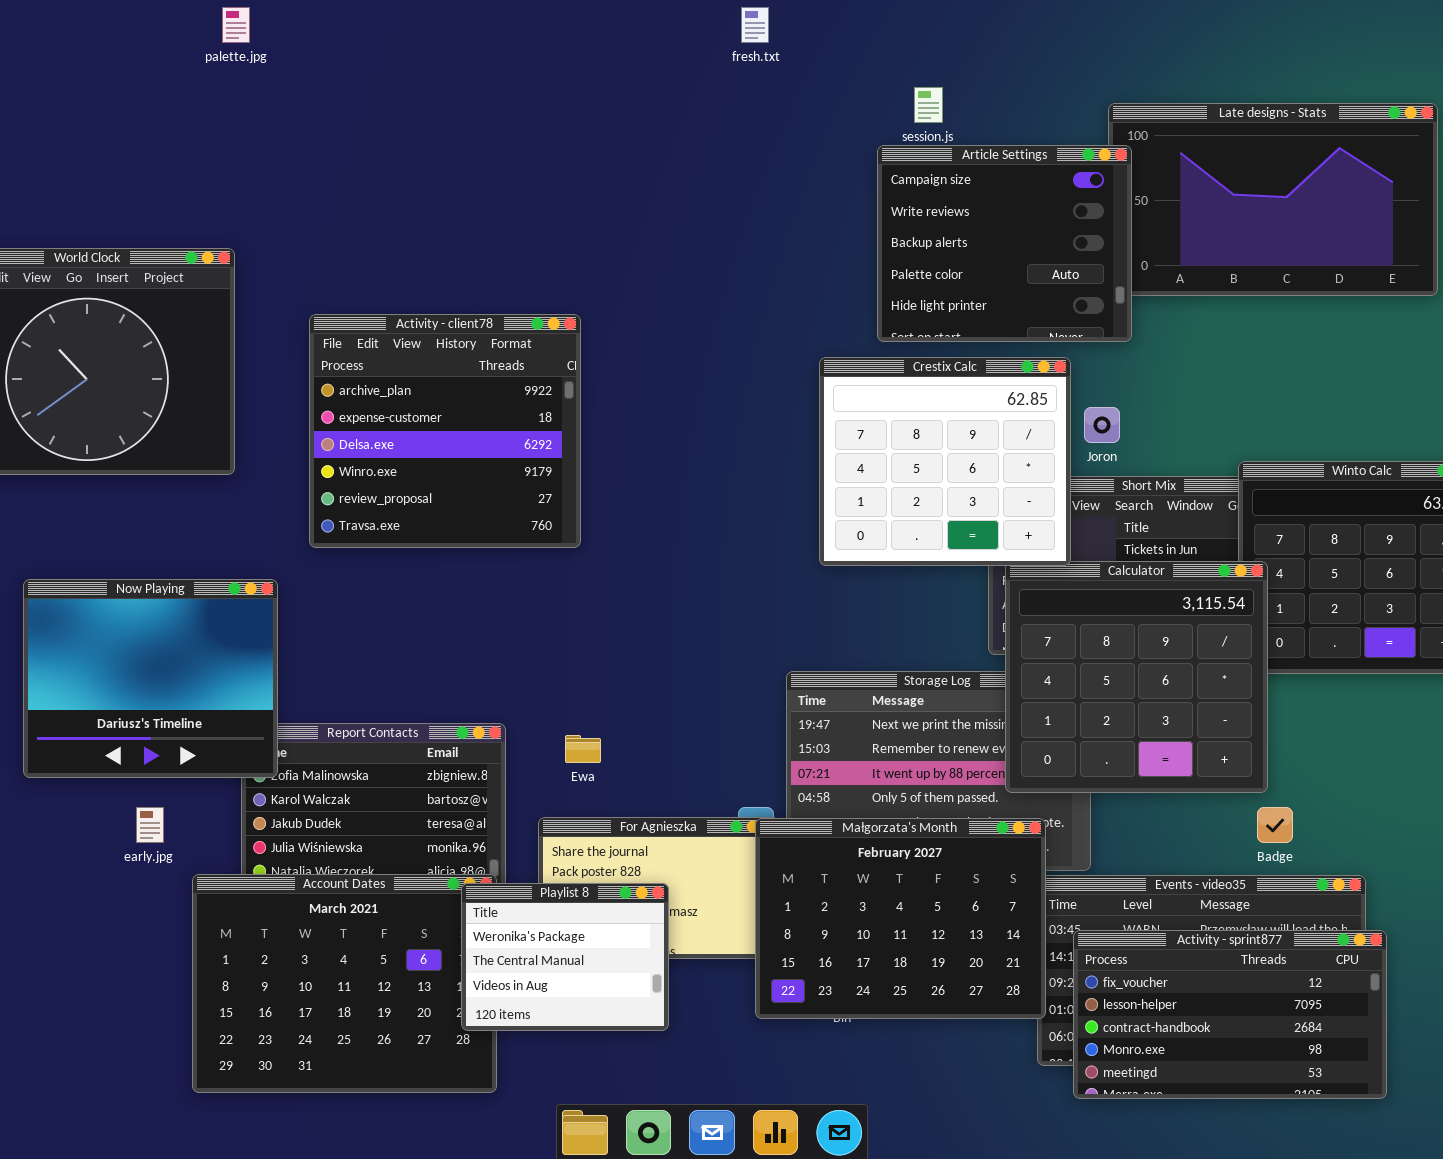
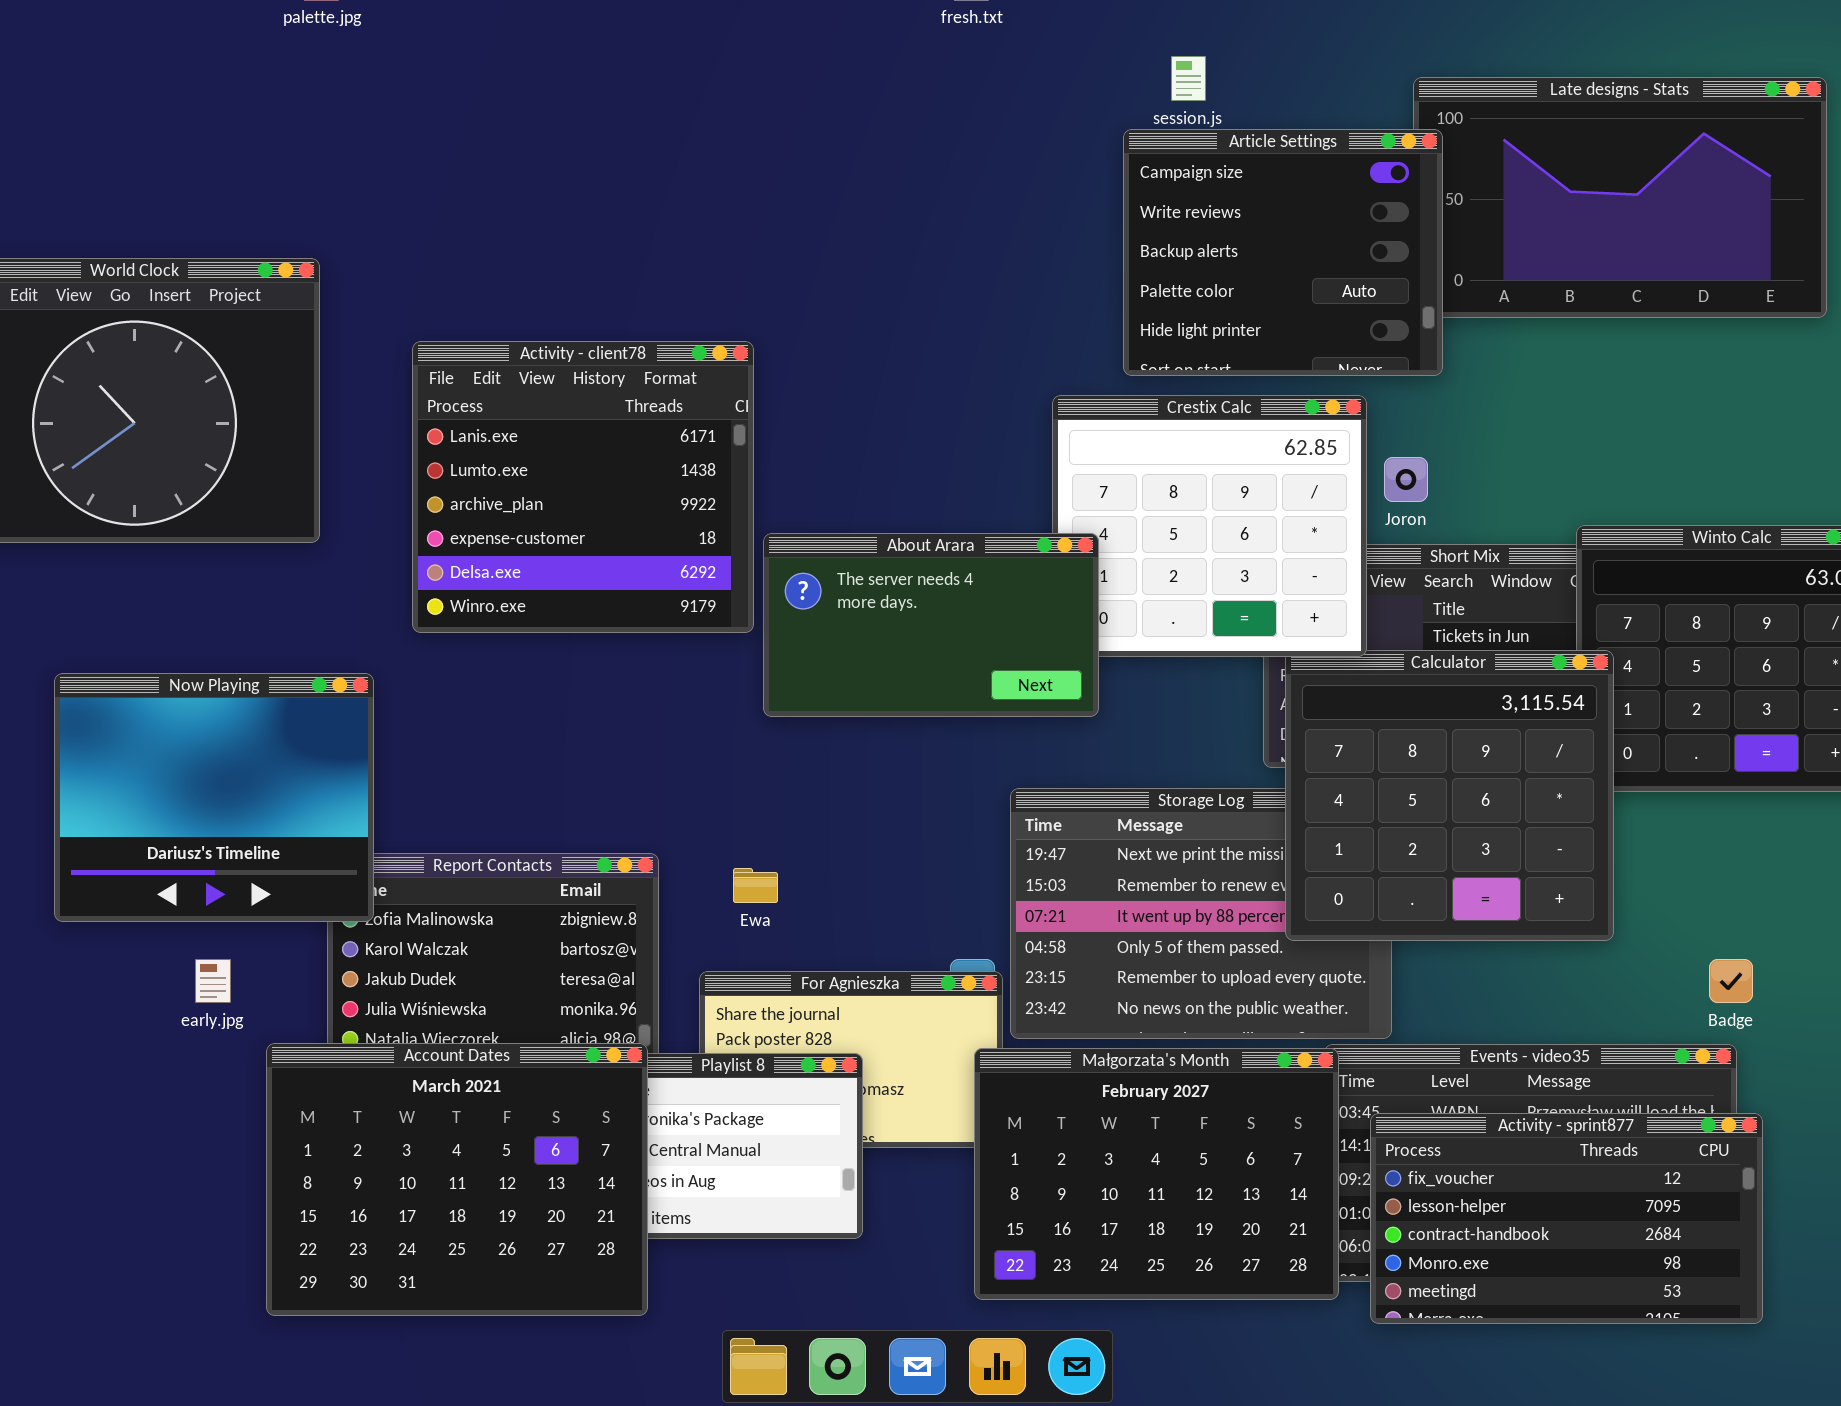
Activity - client78: [309,314,581,548] -> [412,341,754,633], scrolled up 2 rows
About Arara: none -> [763,533,1099,717], opened
Badge: [1257,807,1293,843] -> [1709,959,1753,1003], moved
Małgorzata's Month: [755,818,1046,1019] -> [974,1048,1339,1300], moved
Account Dates: [192,874,497,1093] -> [266,1043,648,1316], raised

